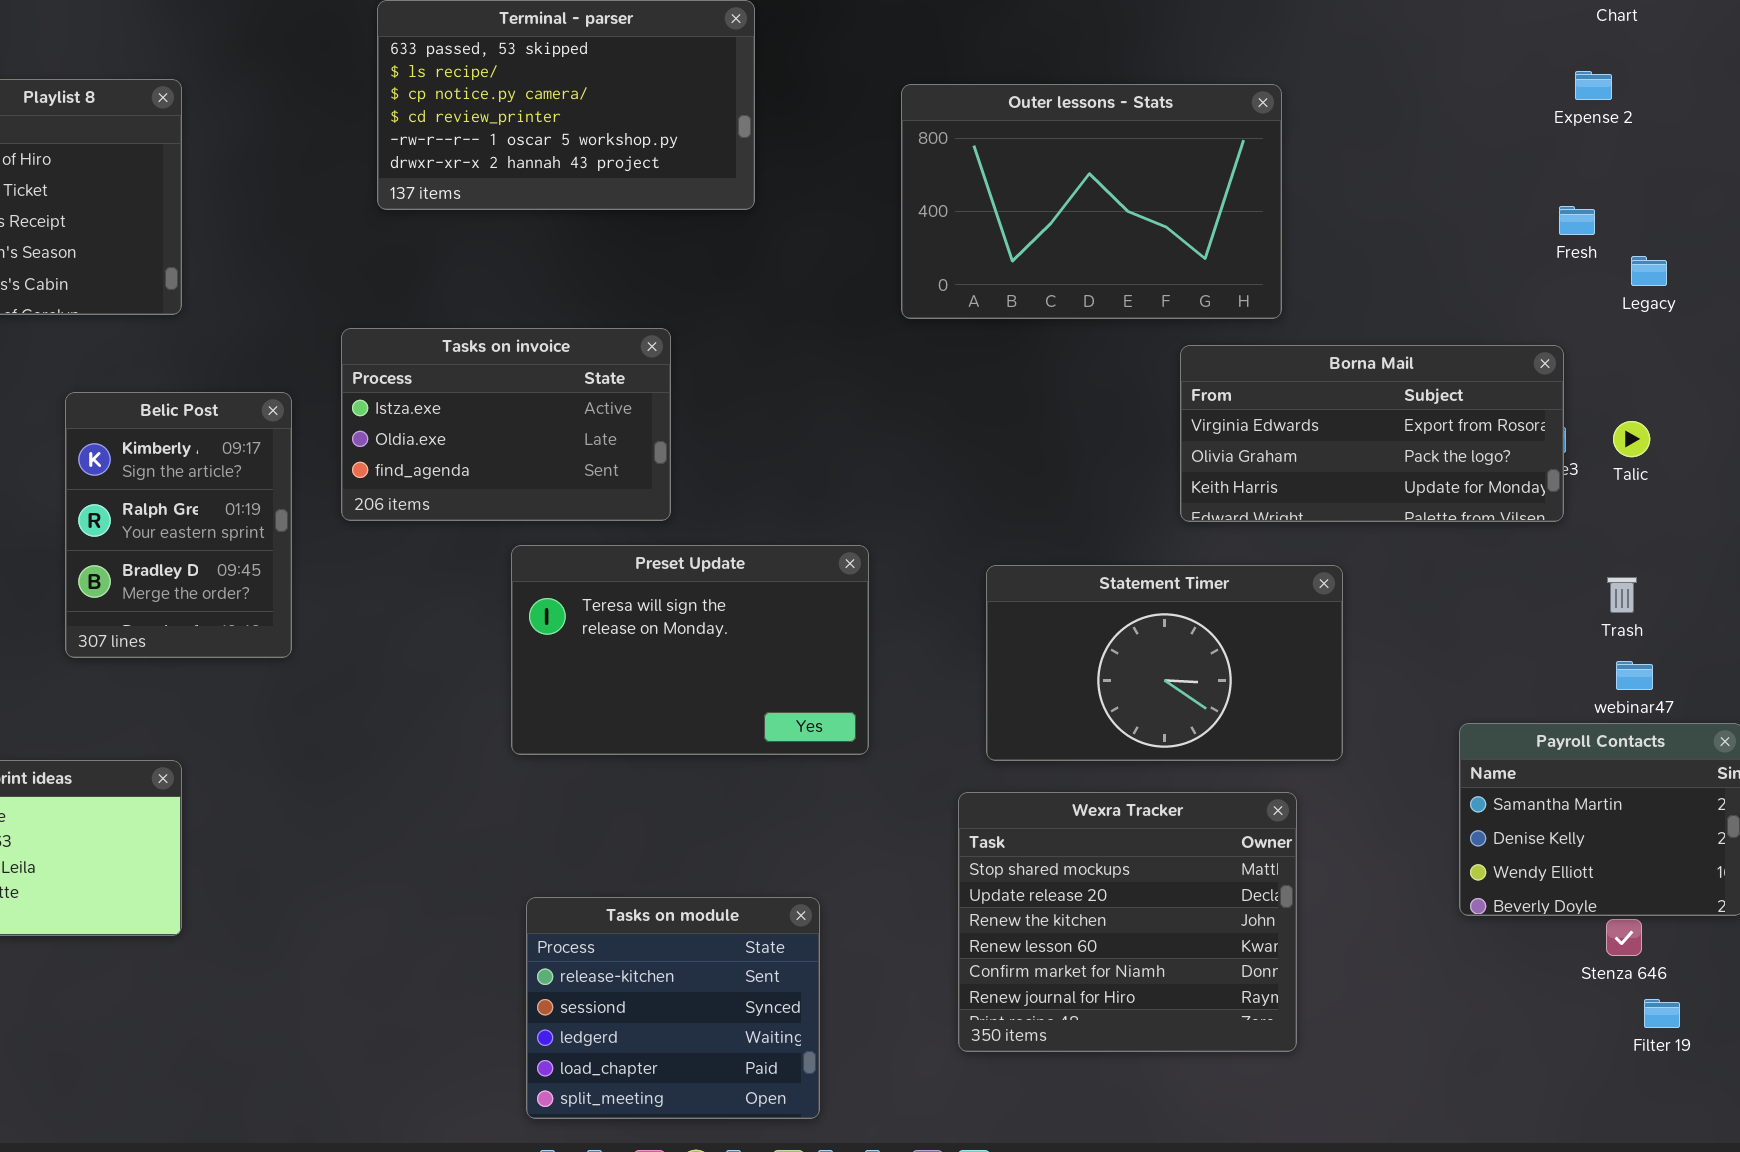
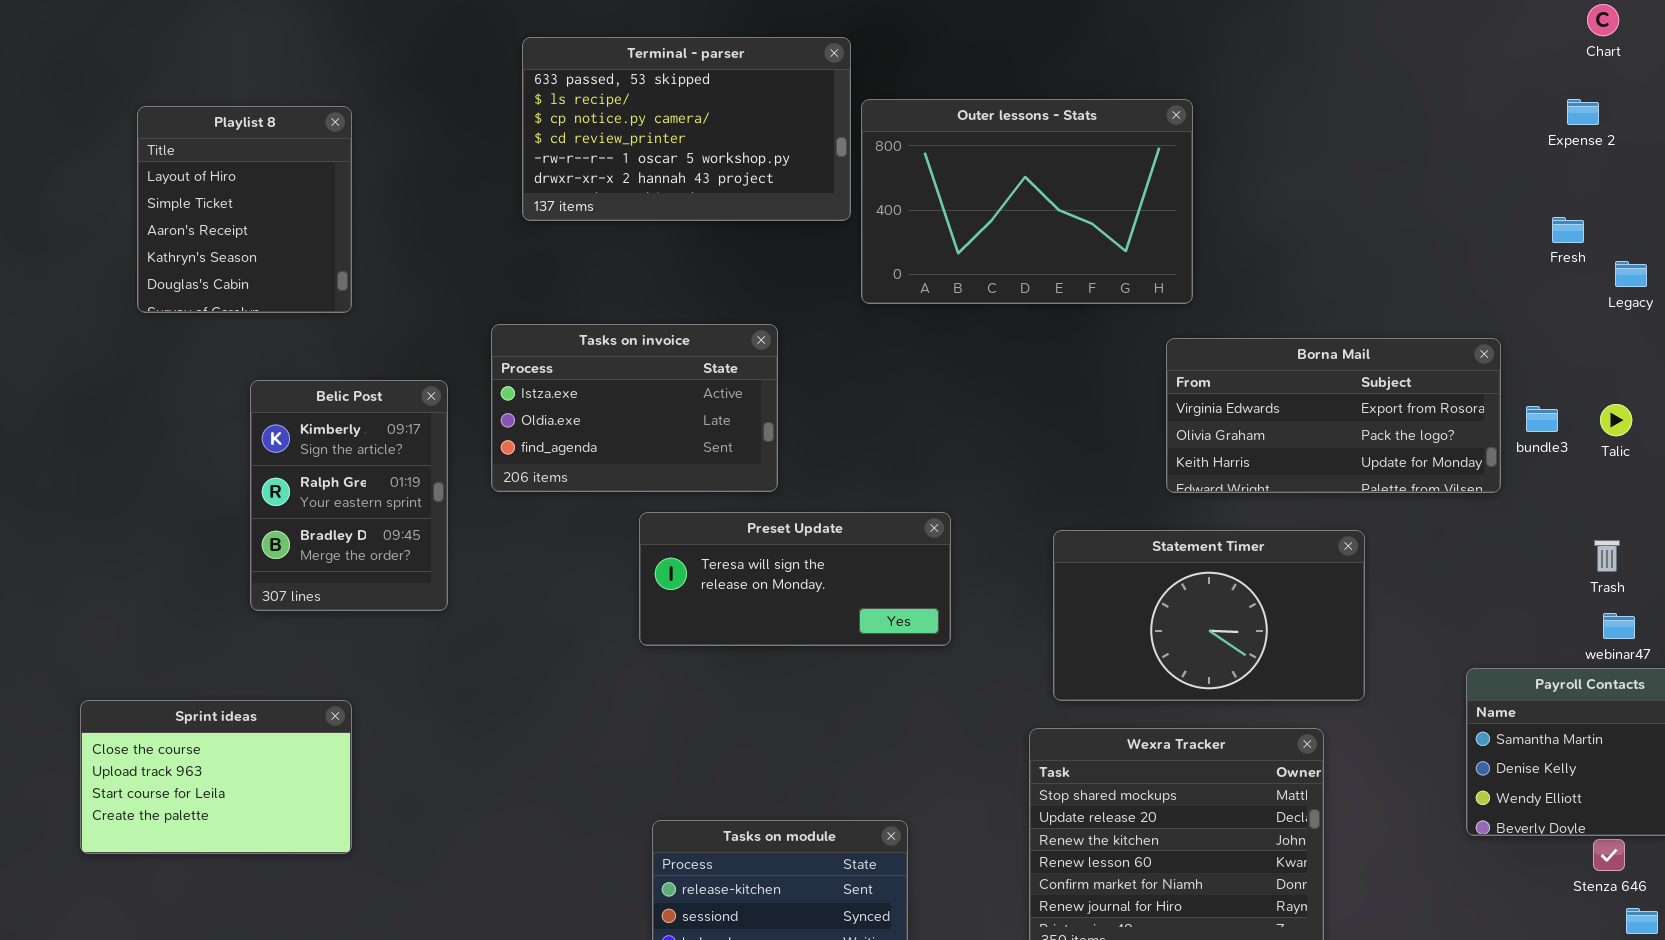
Outer lessons - Stats: [901,84,1282,319] -> [861,99,1193,304], moved
Borna Mail: [1180,345,1564,522] -> [1166,338,1501,493], moved
Preset Update: [511,545,869,755] -> [639,512,951,646], resized

